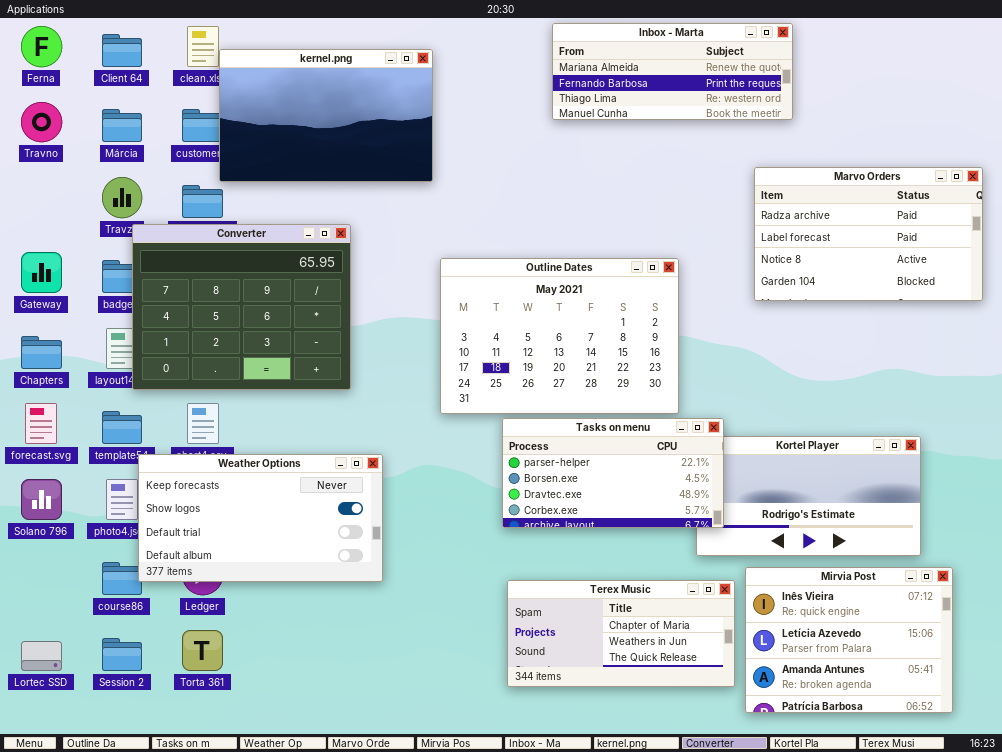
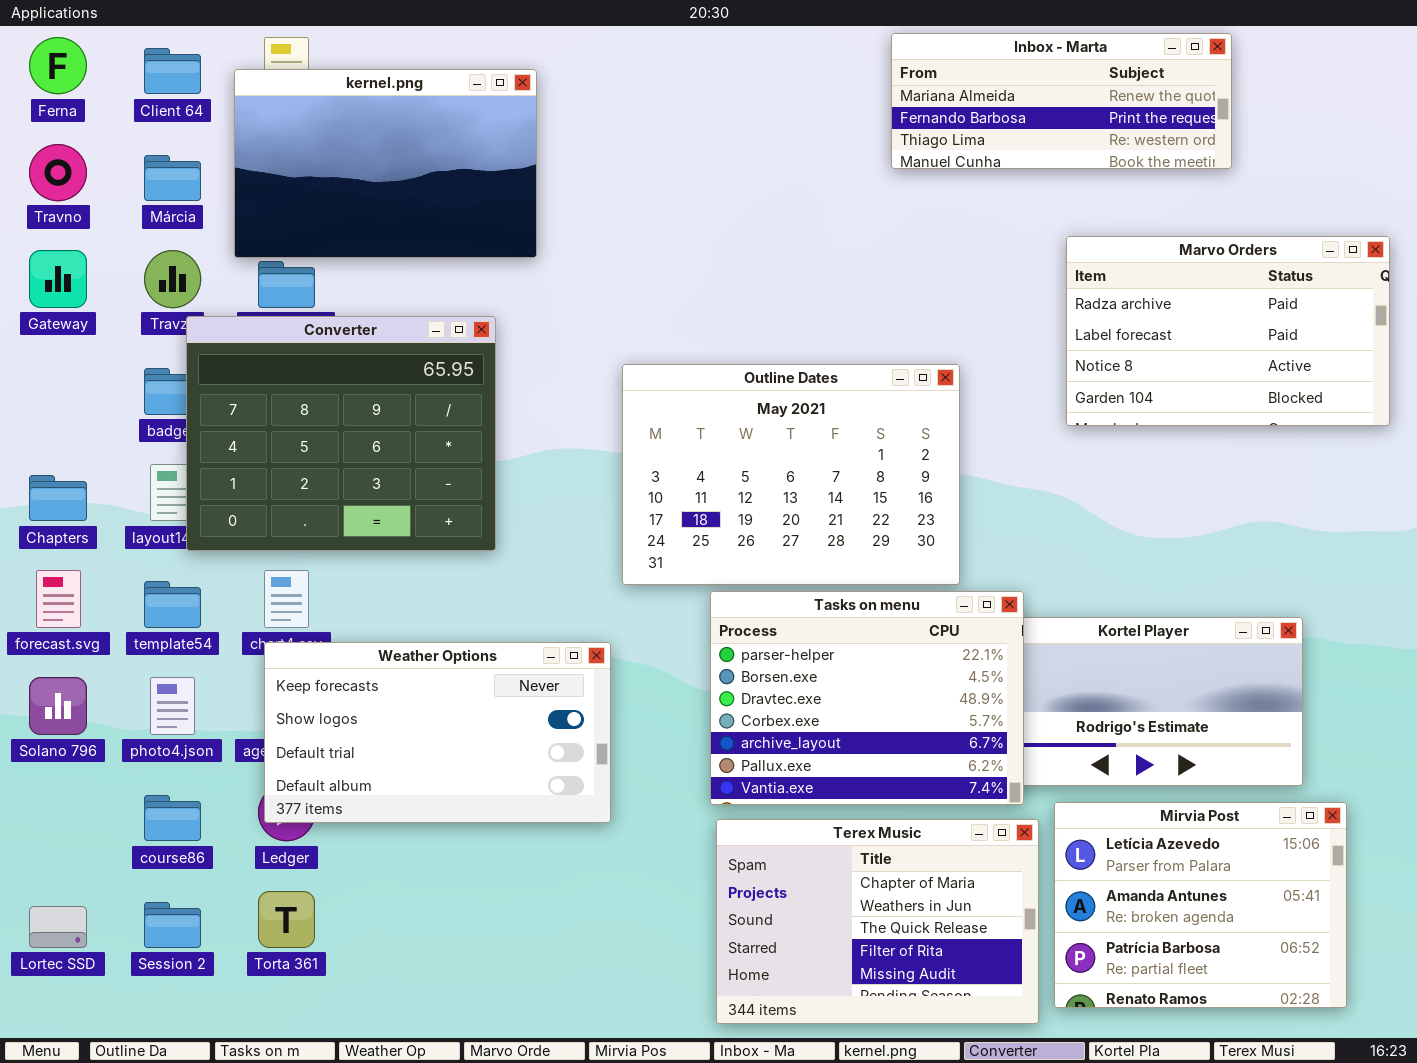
Inbox - Marta: [552,23,793,120] -> [891,33,1232,169], moved
kernel.png: [219,49,433,182] -> [234,69,537,258], moved
Gateway: [21,252,62,293] -> [29,250,87,308], moved
Tasks on menu: [502,418,724,528] -> [710,591,1024,805], resized
Weather Options: [138,454,383,582] -> [264,642,611,823], moved
Mirvia Post: [745,567,953,713] -> [1054,802,1347,1008], scrolled down 1 row
Terex Music: [507,580,735,687] -> [716,819,1039,1024], resized

